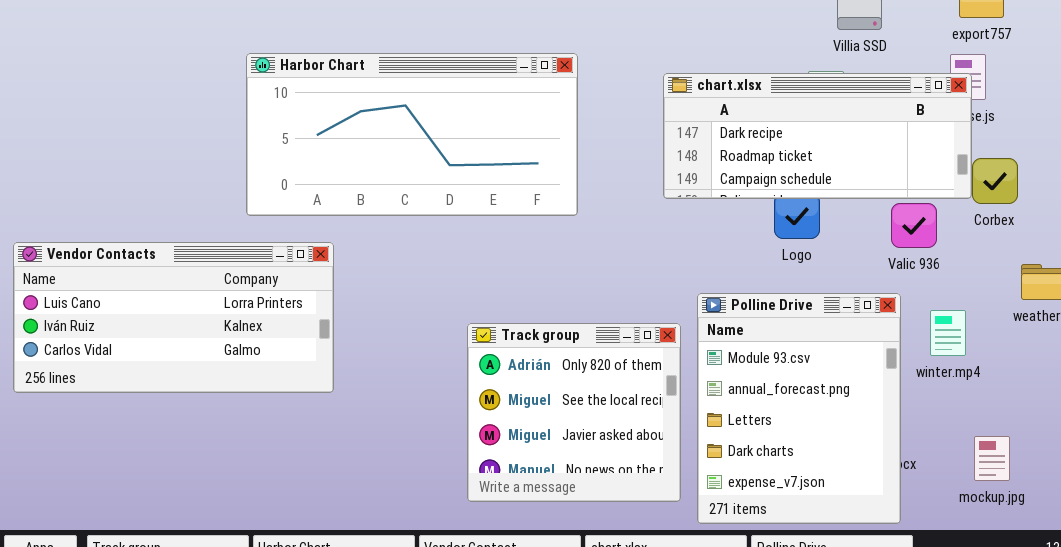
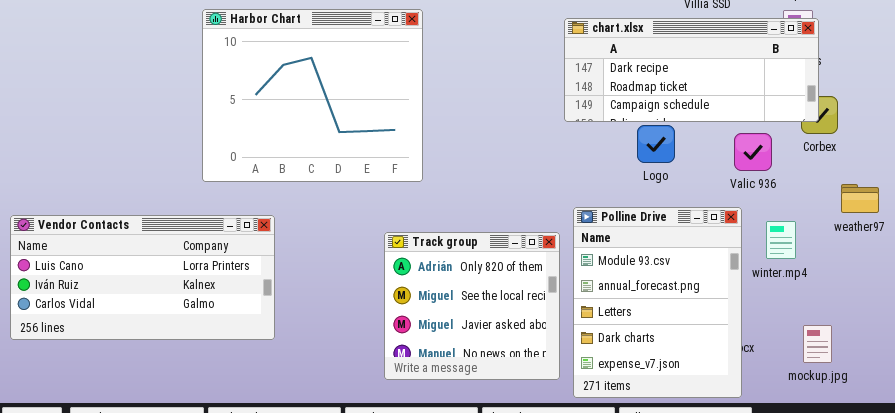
Harbor Chart: [246,53,578,216] -> [202,9,423,182], resized
chart.xlsx: [663,73,972,199] -> [564,18,819,122], moved
Vendor Contacts: [13,242,334,393] -> [10,215,275,340], moved

